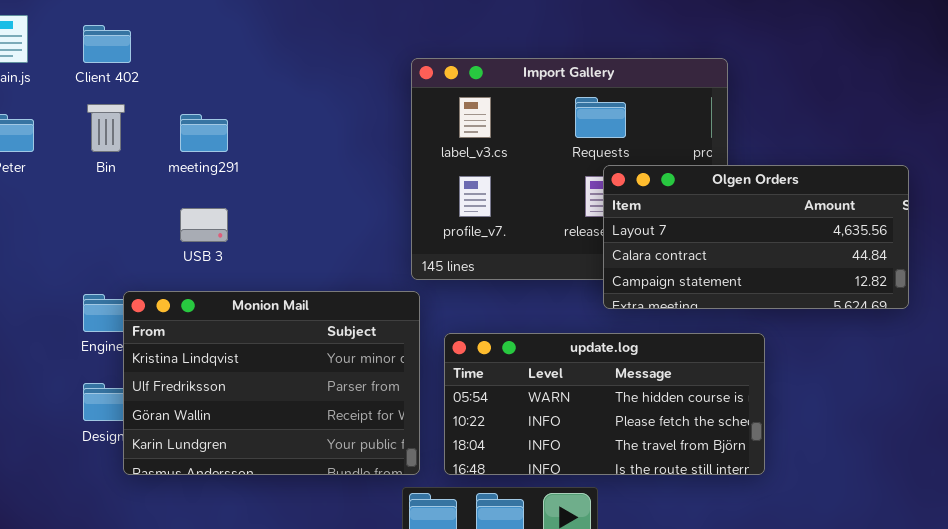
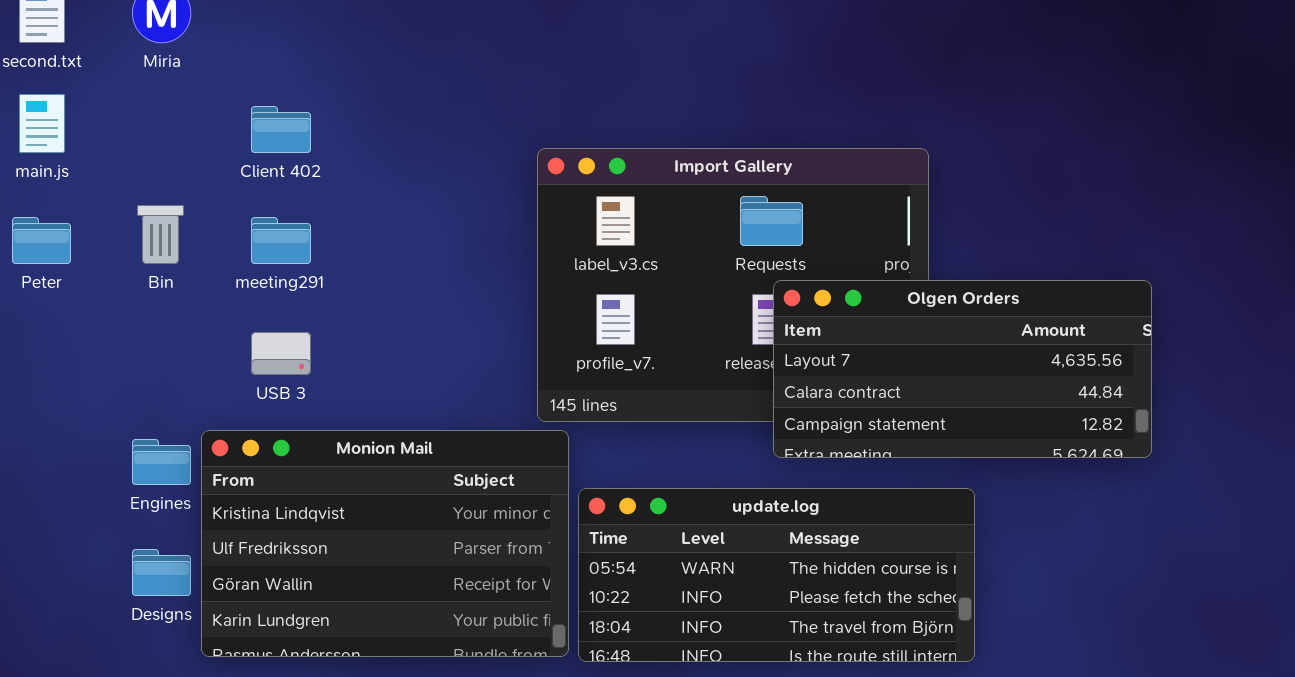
Client 402: [83,25,131,63] -> [251,106,311,153], moved
Monion Mail: [123,291,420,475] -> [201,430,569,657], moved

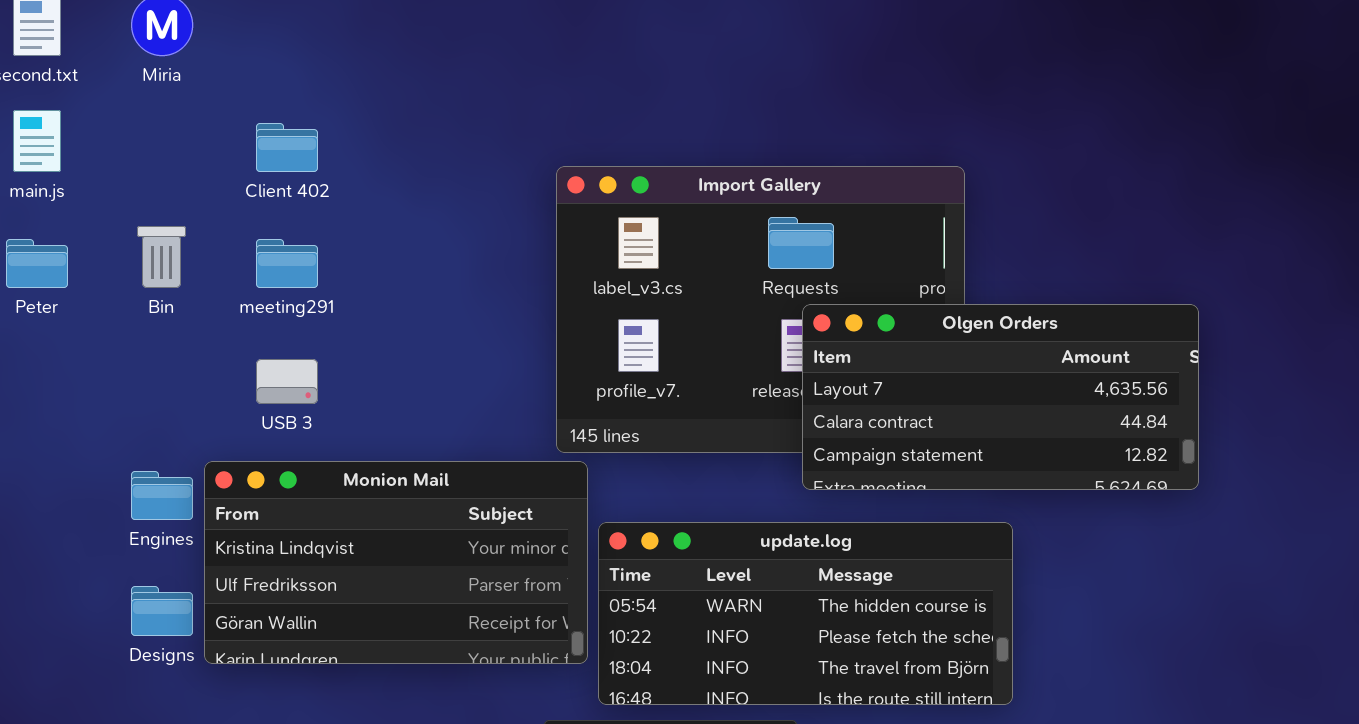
Monion Mail: [201,430,569,657] -> [204,461,588,664], resized

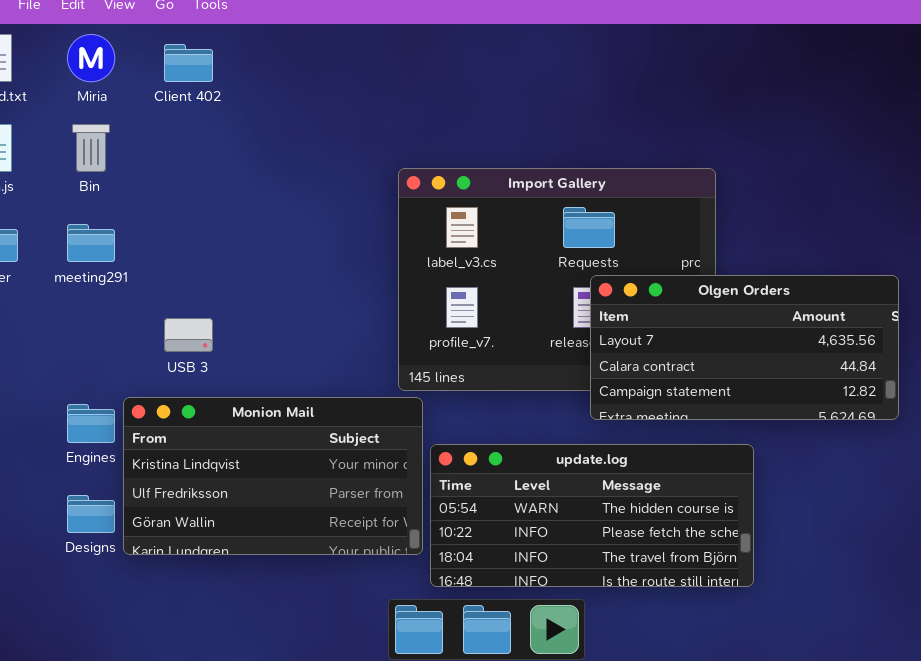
Client 402: [256,123,318,172] -> [164,44,213,82], moved
Bin: [137,226,186,288] -> [72,124,110,172], moved
meeting291: [256,239,318,288] -> [67,224,115,262], moved

